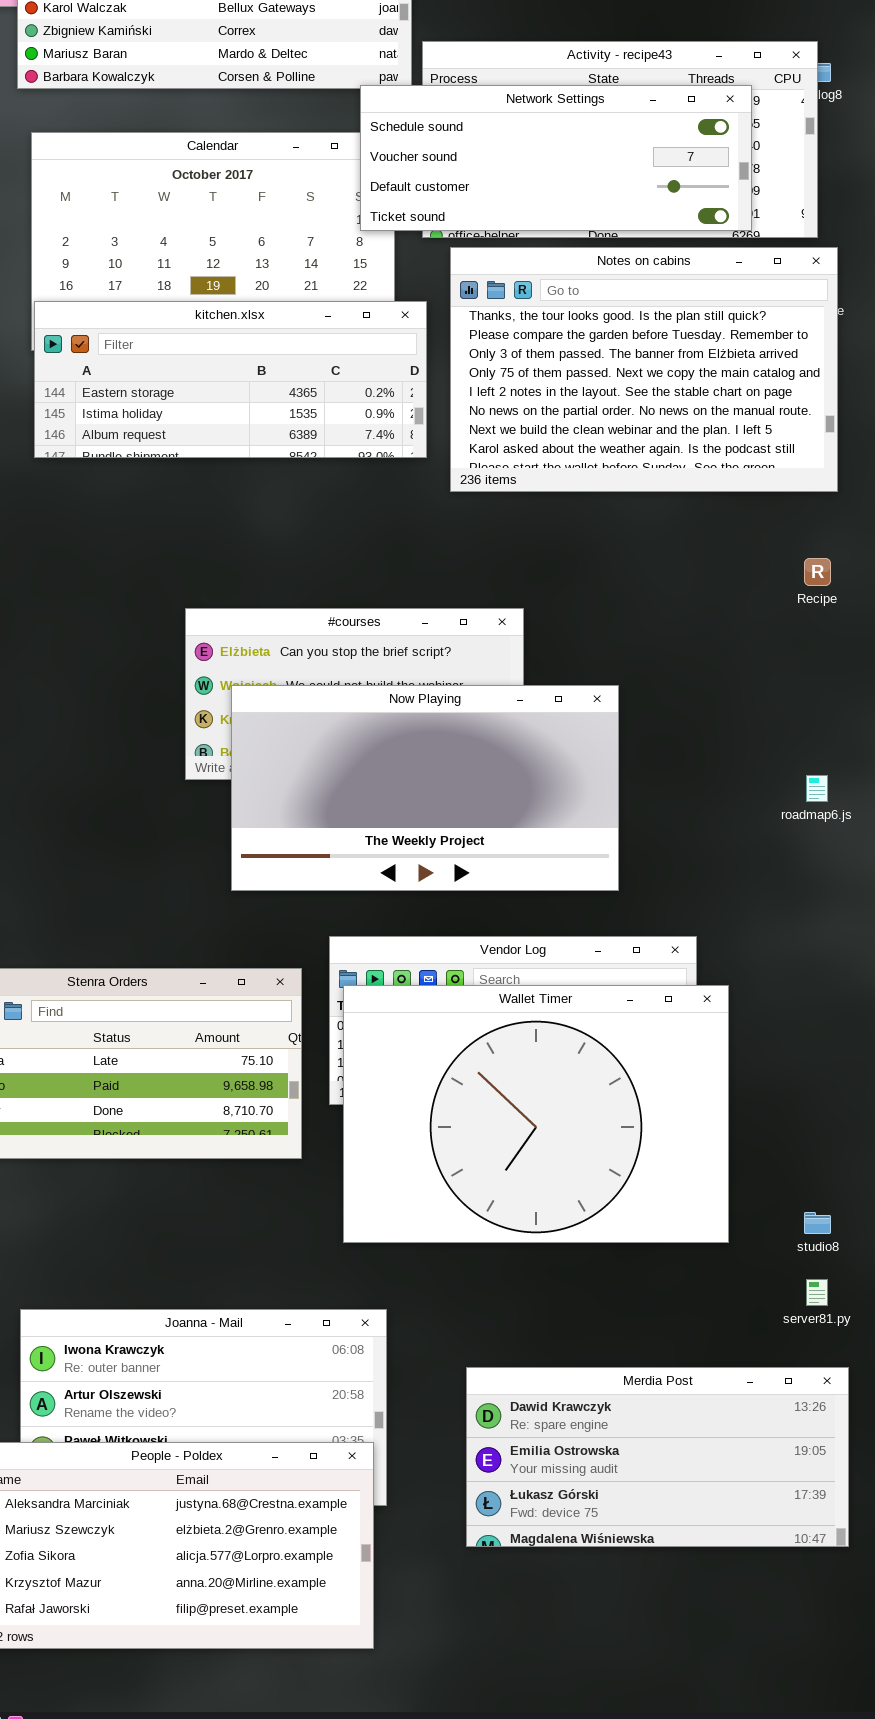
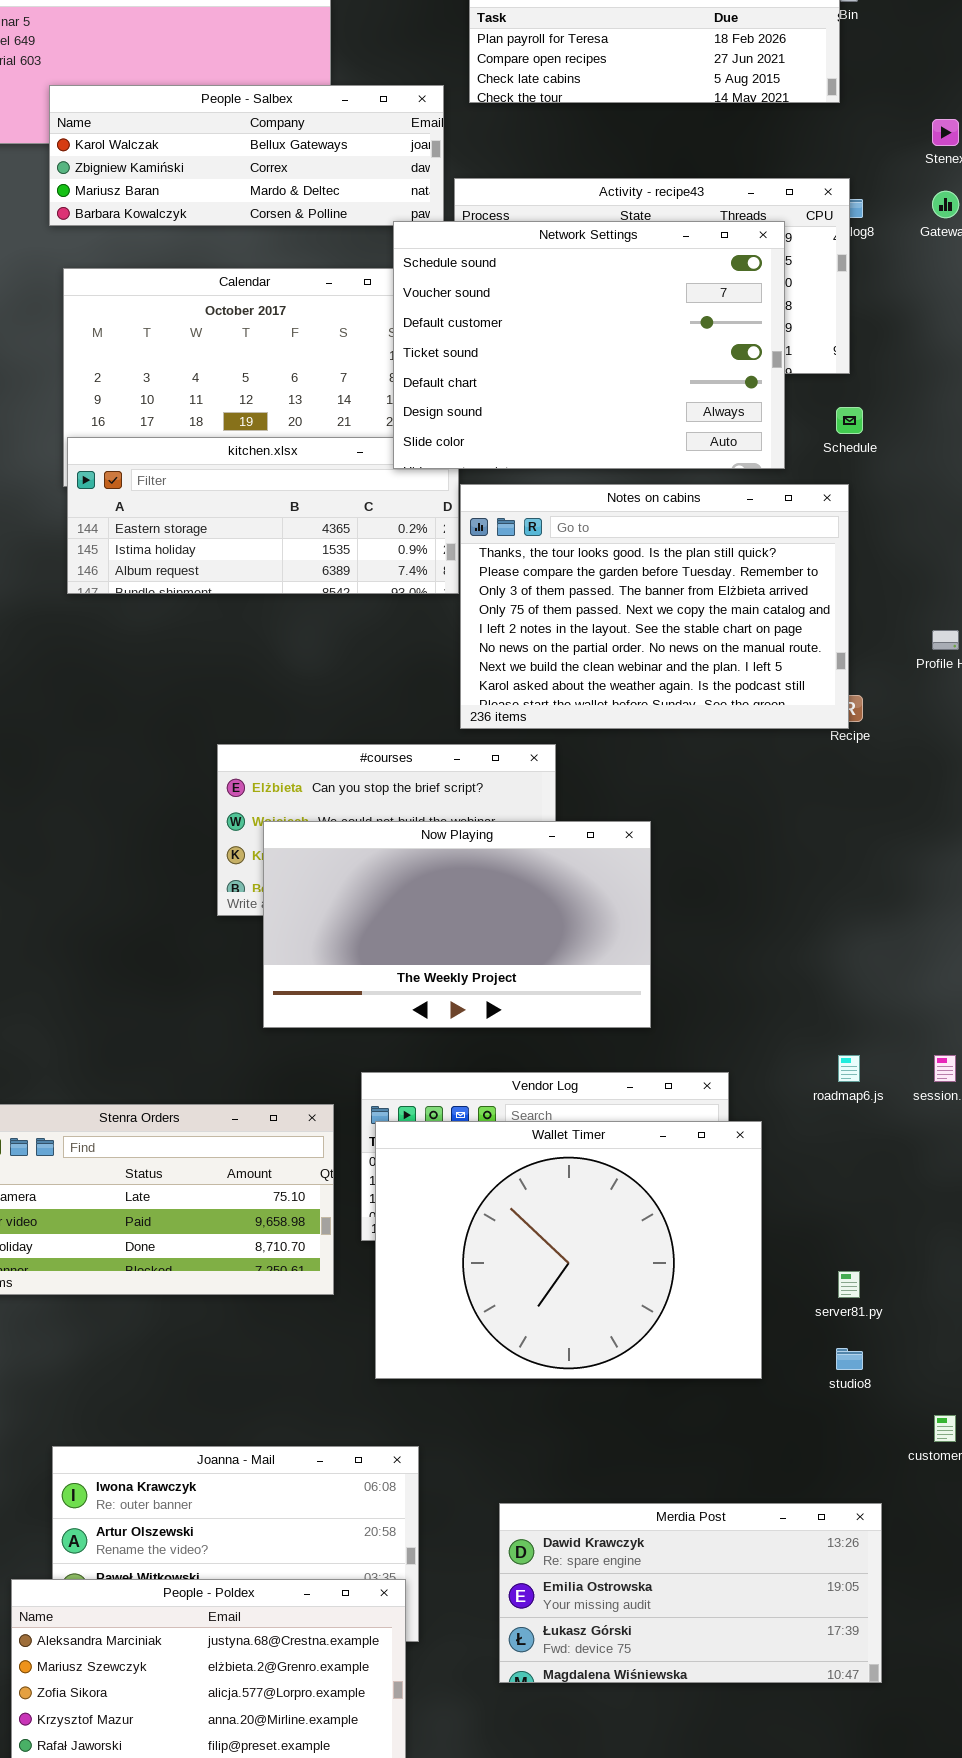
Network Settings: [360,85,752,231] -> [393,221,785,469], resized
Notes on cabins: [450,247,838,492] -> [460,484,849,729], moved
roadmap6.js: [806,775,828,802] -> [838,1055,860,1082], moved
server81.py: [806,1279,828,1306] -> [838,1271,860,1298], moved

